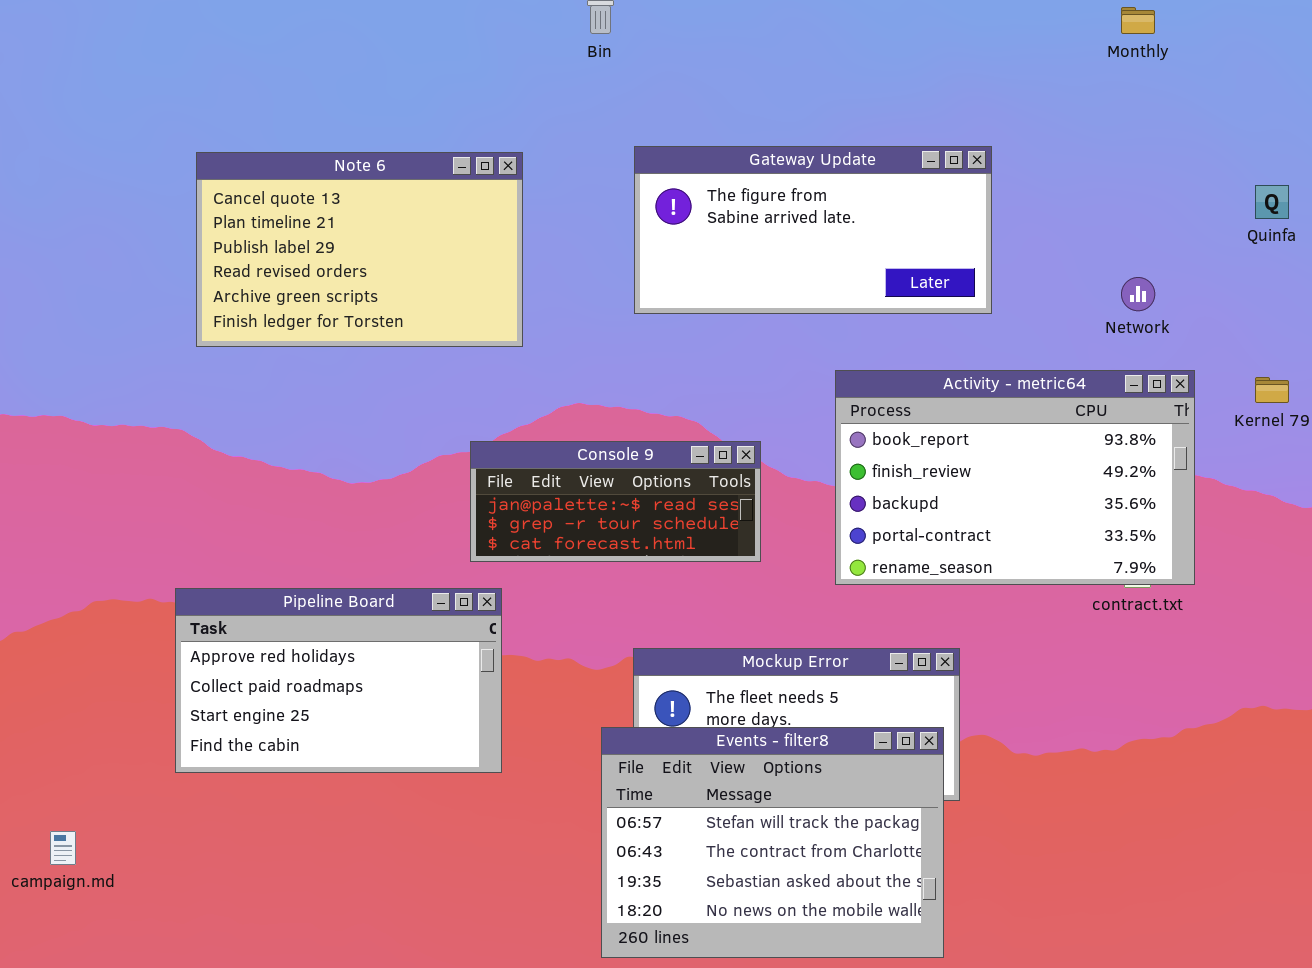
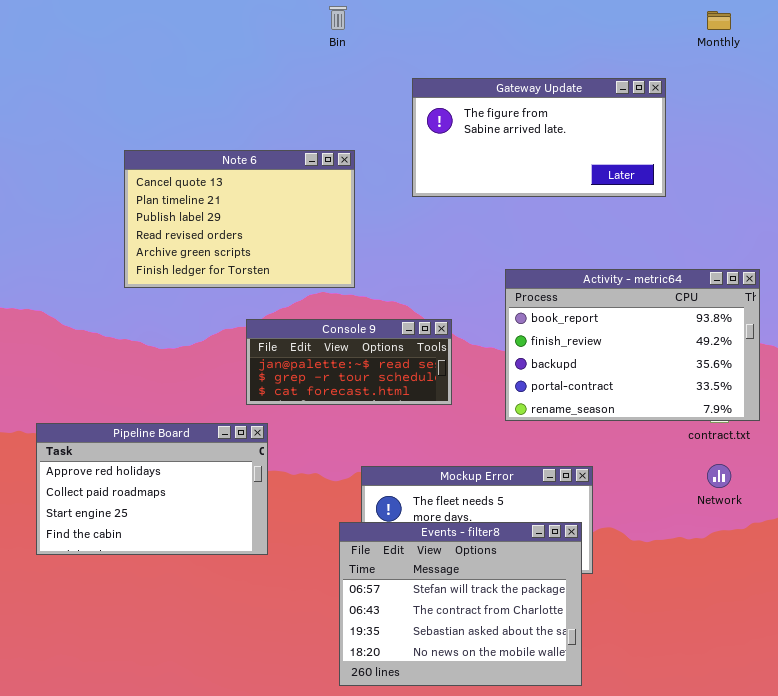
Gateway Update: [634,146,992,314] -> [412,78,666,197], moved
Note 6: [196,152,523,347] -> [124,150,355,288], moved
Network: [1121,277,1155,311] -> [707,464,731,488], moved

